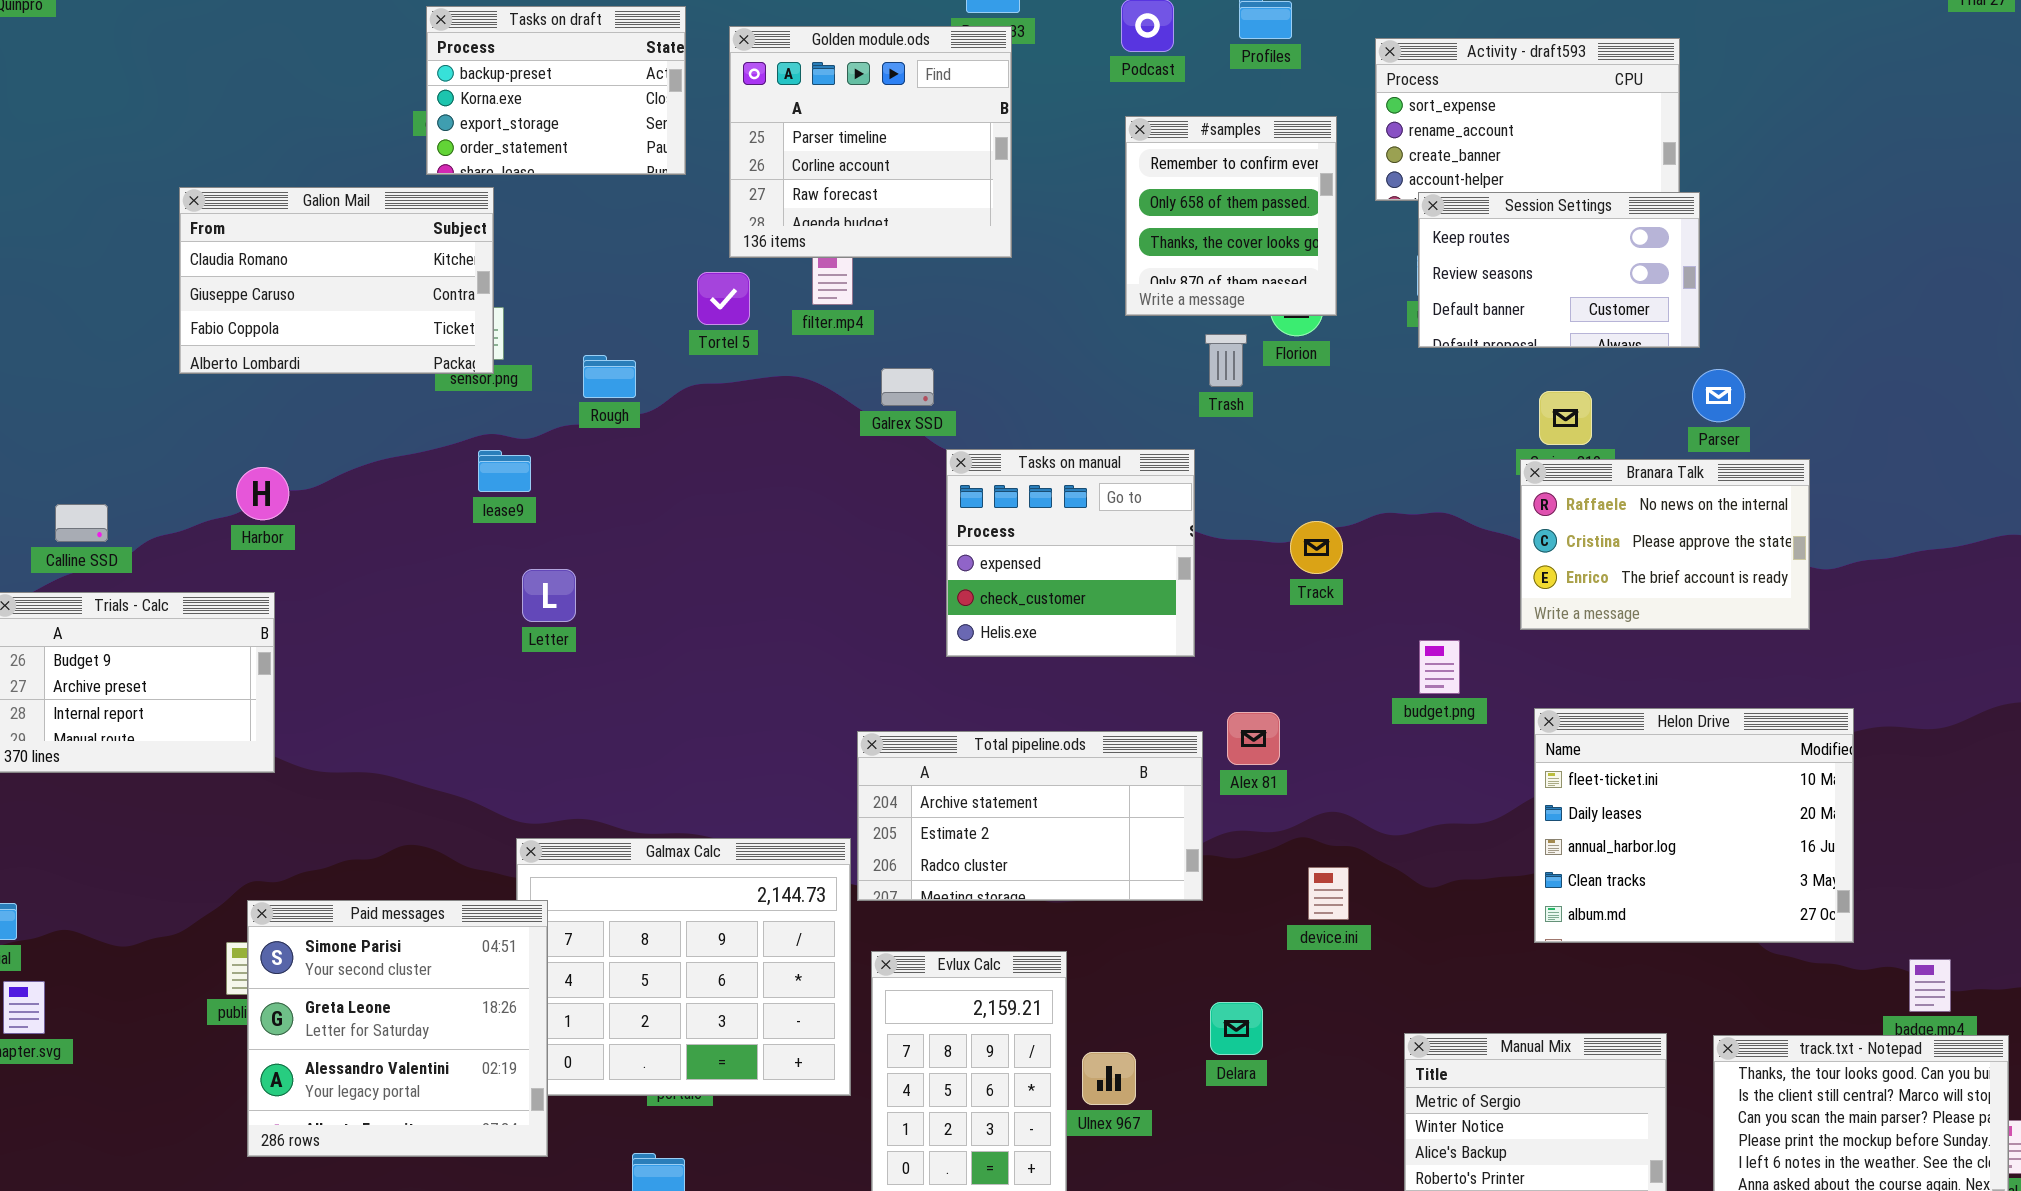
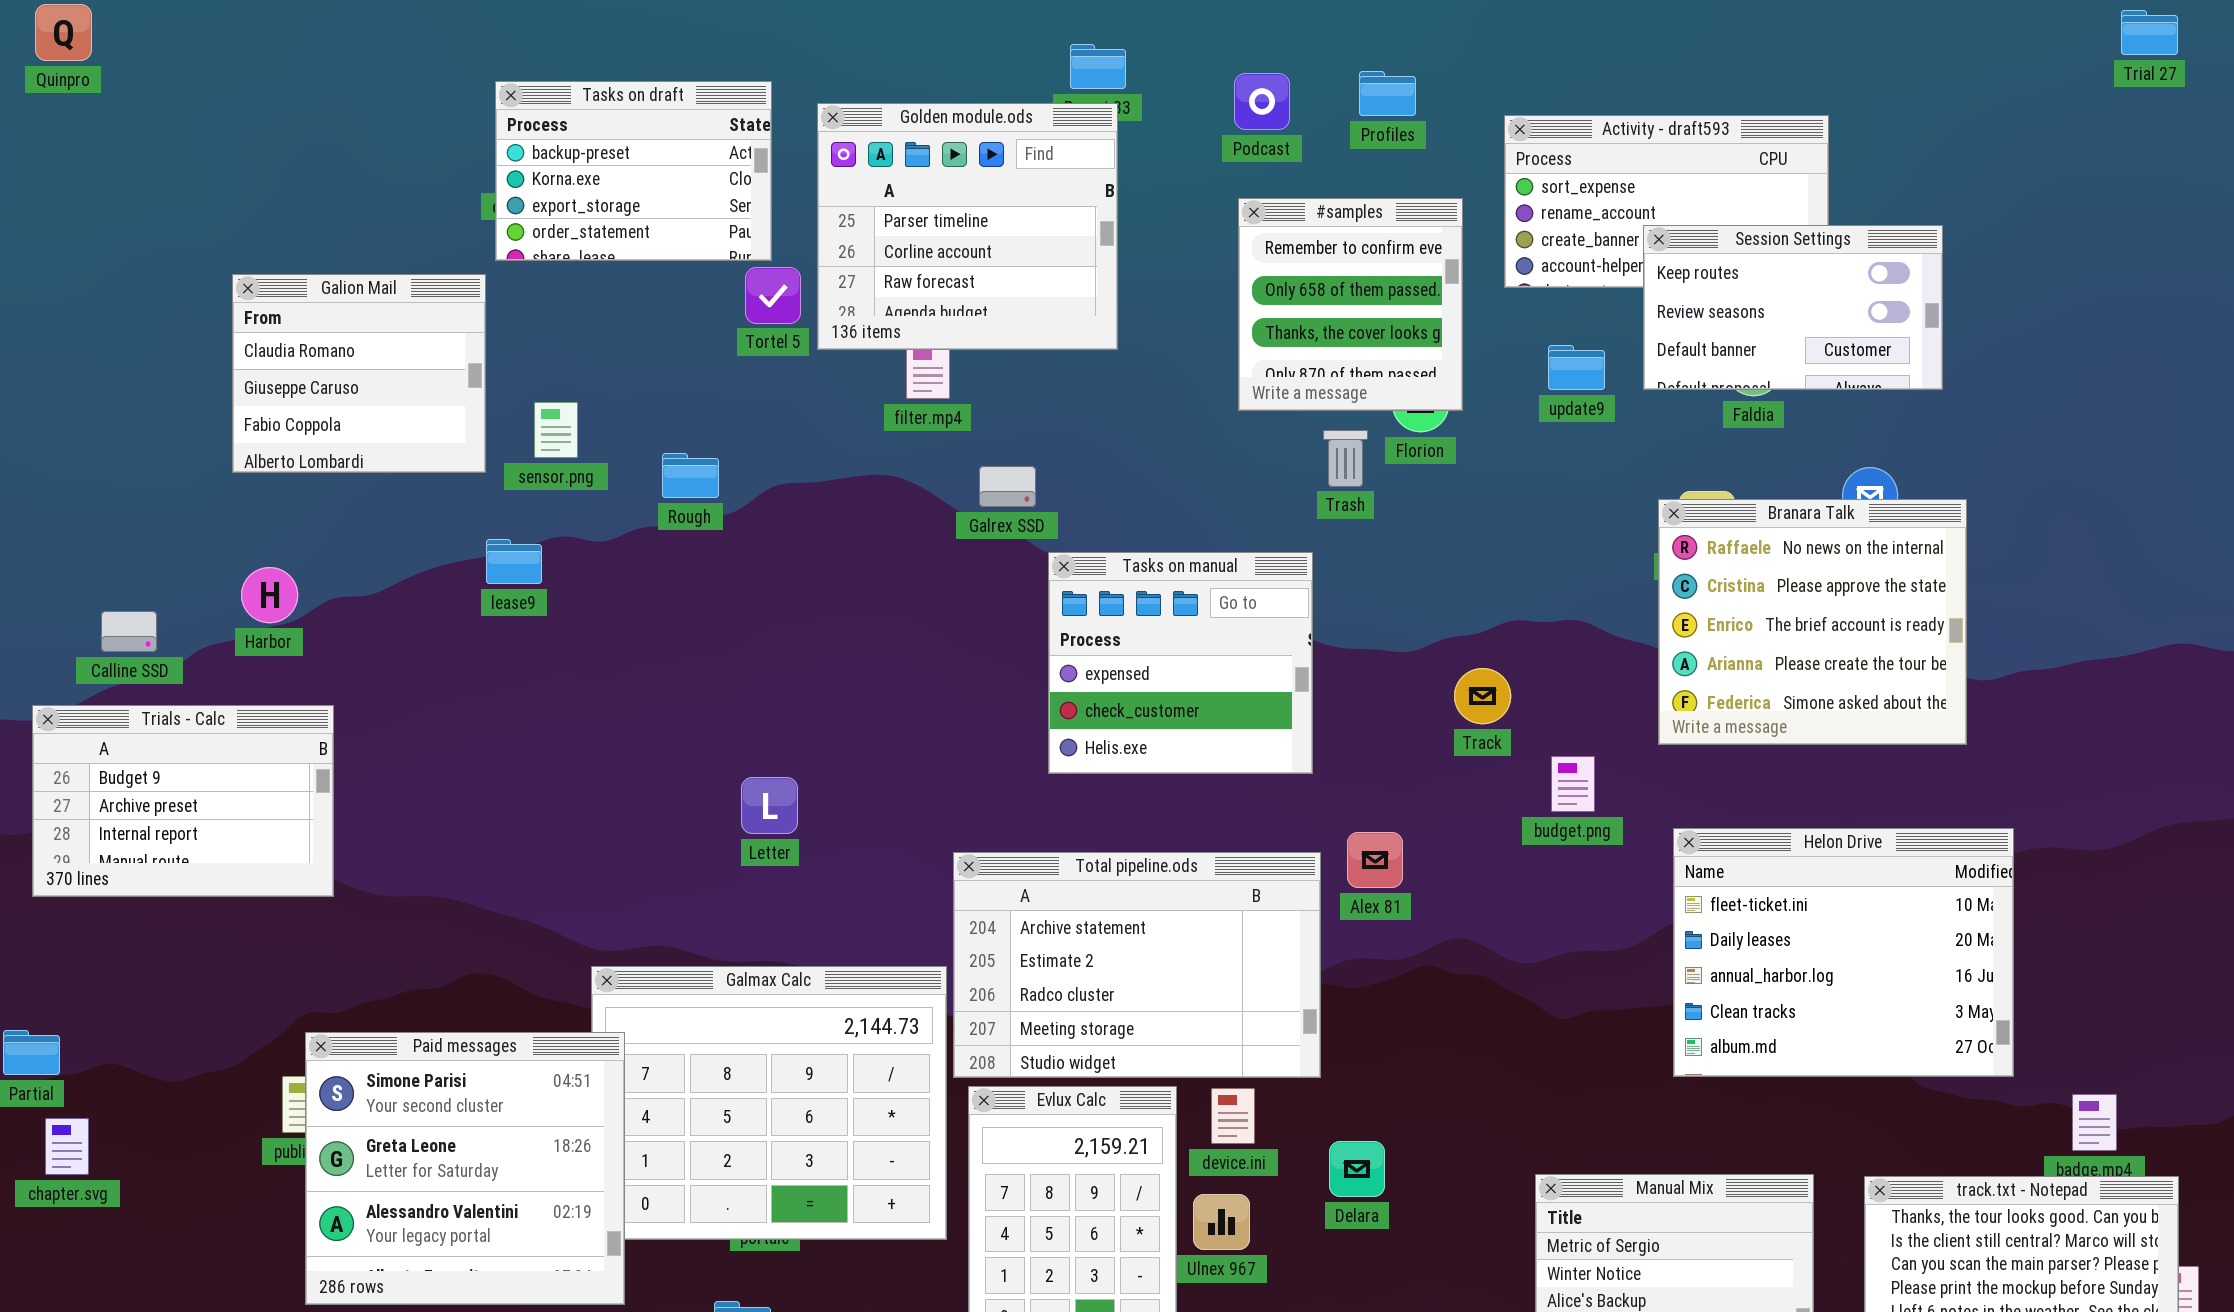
Galion Mail: [179,187,494,374] -> [232,274,486,473], resized
Session Settings: [1418,192,1700,348] -> [1643,225,1943,390], moved
Tortel 5: [697,272,750,325] -> [745,267,801,324], moved
lease9: [478,450,531,492] -> [486,539,542,584], moved
Branara Talk: [1520,459,1810,630] -> [1658,499,1967,745], resized
Harbor: [236,467,289,520] -> [241,567,298,623], moved
Track: [1290,521,1343,574] -> [1454,668,1511,724], moved
Letter: [522,569,576,622] -> [741,777,798,834], moved
Total pipeline.ods: [857,731,1203,901] -> [953,852,1321,1078], resized
device.ini: [1308,867,1349,920] -> [1211,1088,1255,1144], moved

